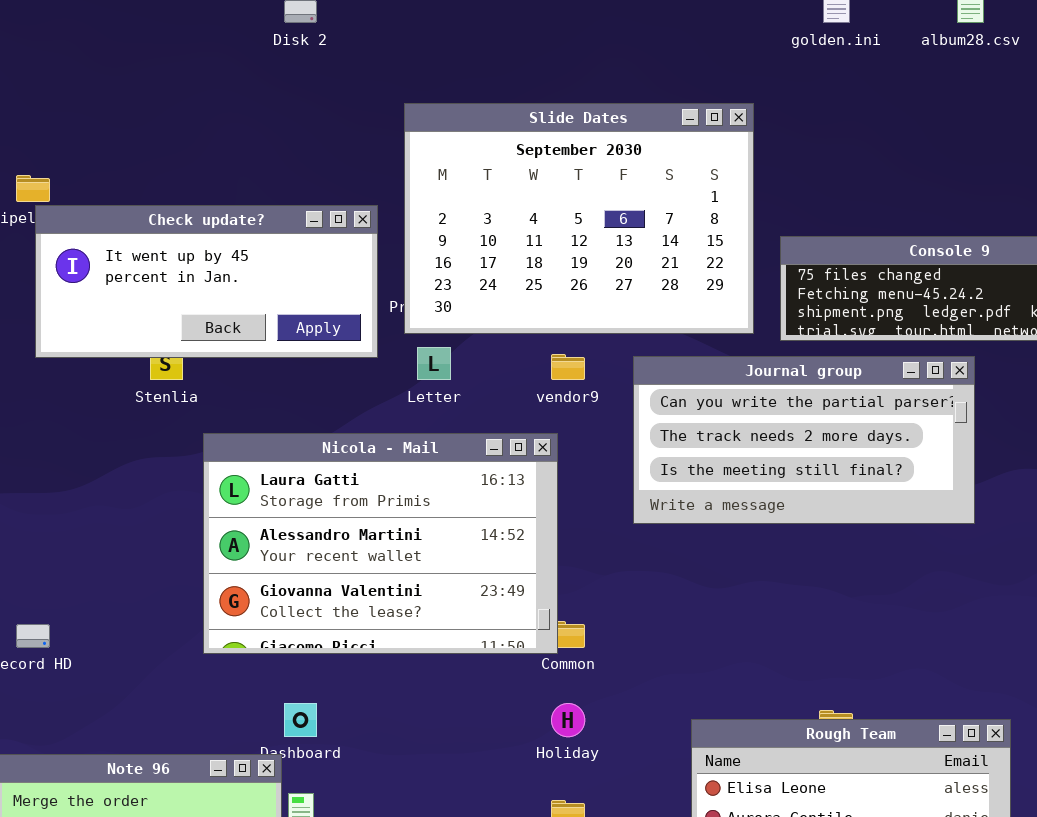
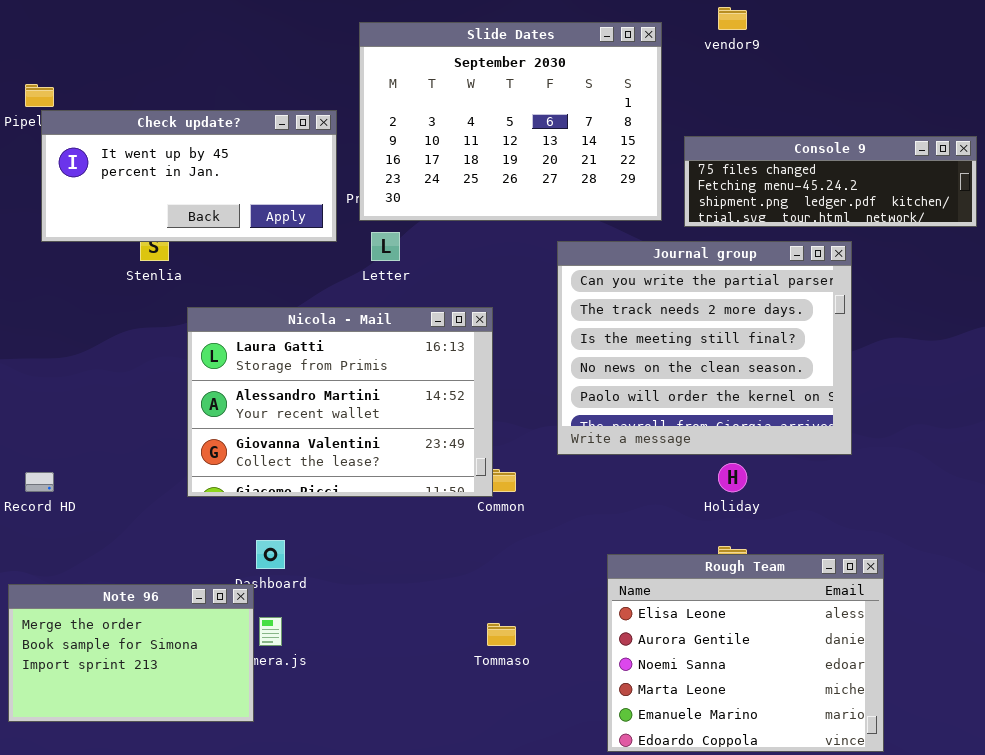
vendor9: [551,354,585,380] -> [718,7,747,30], moved
Journal group: [633,356,975,524] -> [557,241,852,455], resized
Holiday: [551,703,585,737] -> [718,463,747,492], moved

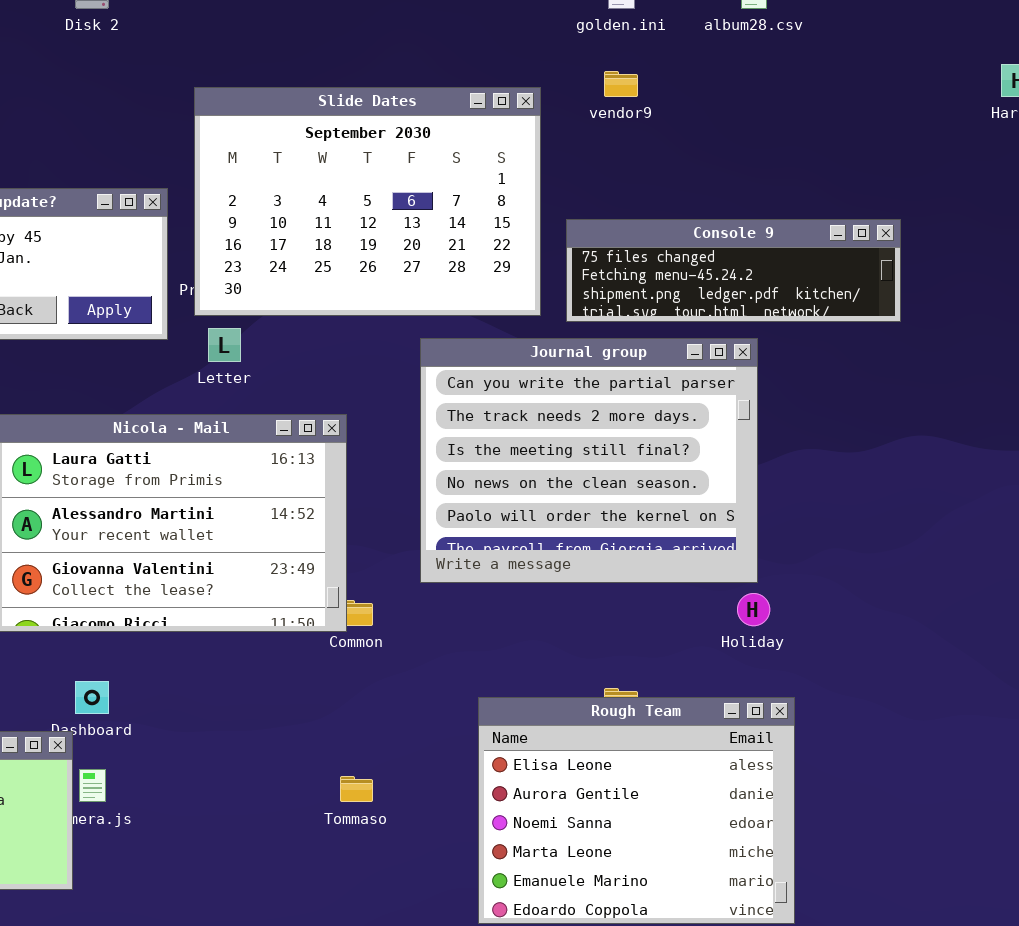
Holiday: [718,463,747,492] -> [737,593,770,626], moved

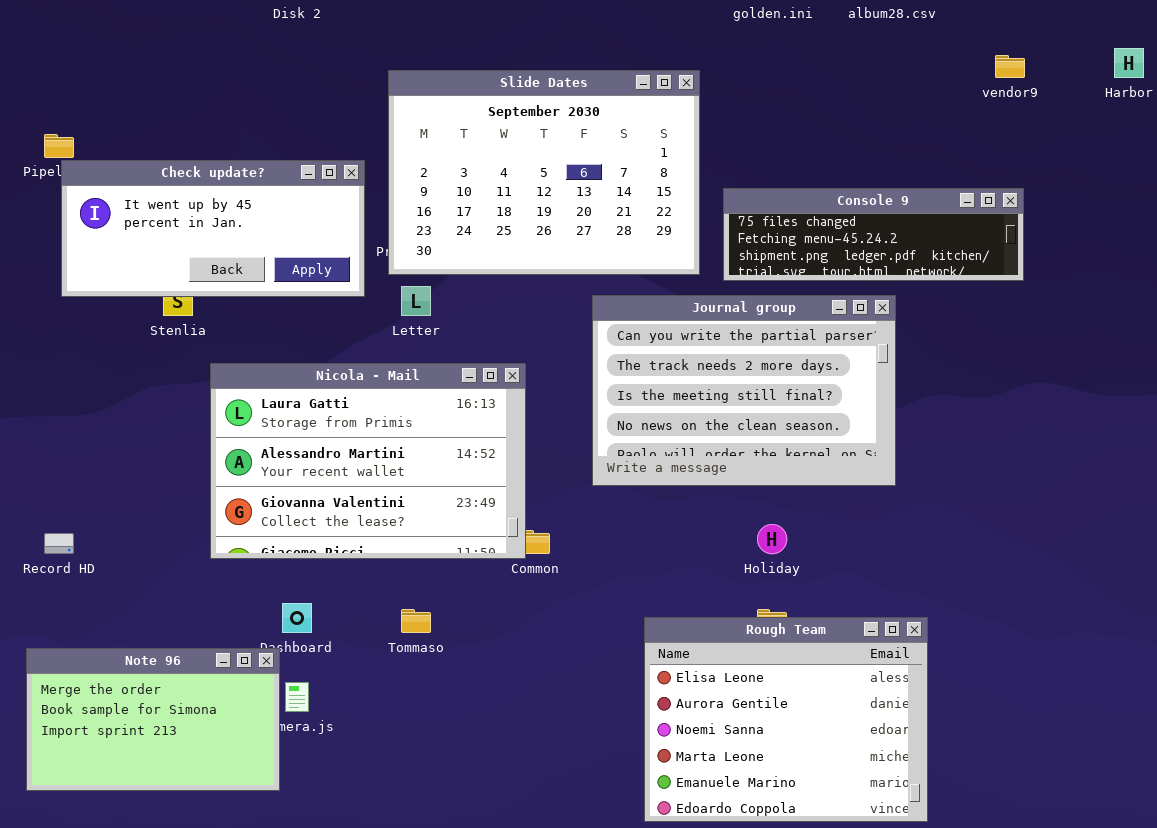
vendor9: [604,71,638,97] -> [995,55,1025,78], moved
Journal group: [420,338,758,583] -> [592,295,896,486], resized
Holiday: [737,593,770,626] -> [757,524,787,554], moved
Tommaso: [340,776,373,802] -> [401,609,431,633], moved

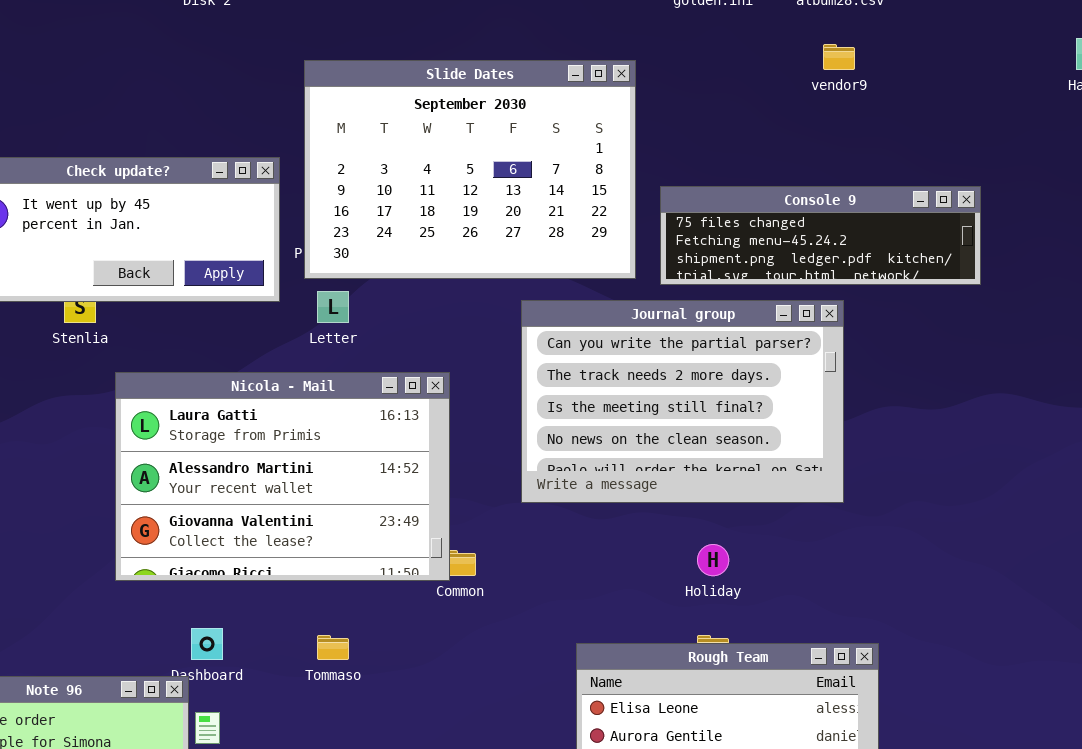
vendor9: [995,55,1025,78] -> [823,44,855,70], moved

